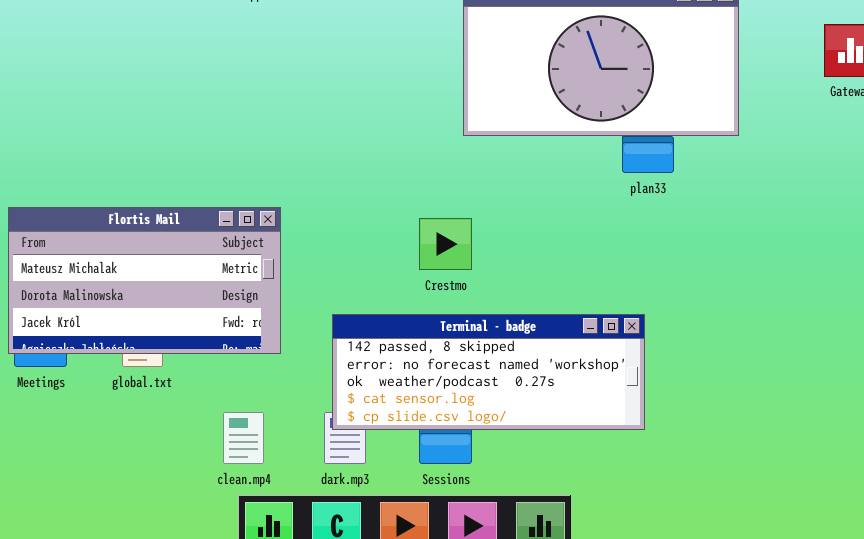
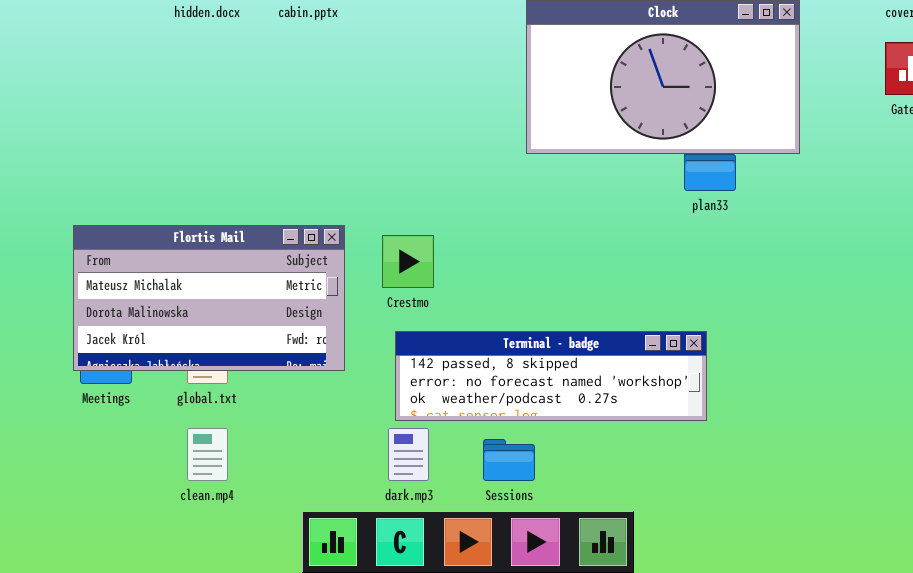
Crestmo: [419,218,472,270] -> [382,235,434,288], moved
Terminal - badge: [332,314,645,430] -> [395,331,707,421], resized
clean.mp4: [223,412,264,464] -> [187,428,228,481], moved

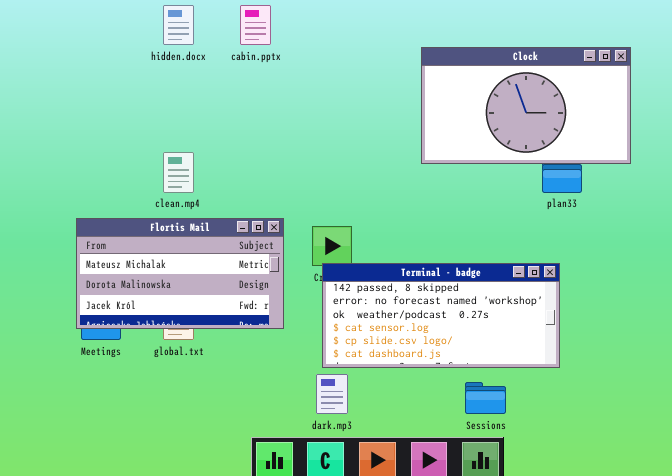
Terminal - badge: [395,331,707,421] -> [322,263,560,368], resized
clean.mp4: [187,428,228,481] -> [163,152,194,193], moved
Sessions: [483,439,535,481] -> [465,382,506,414], moved

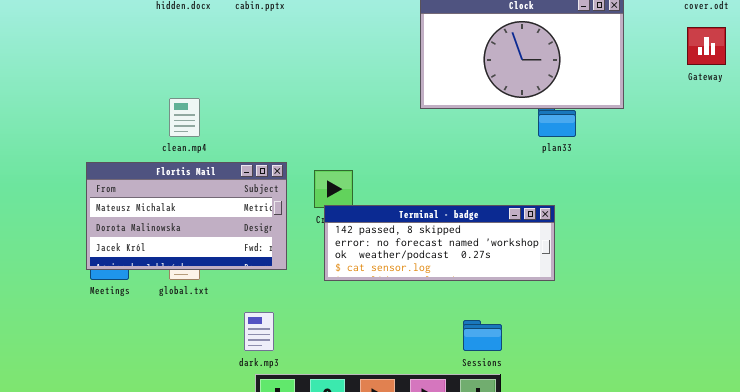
Terminal - badge: [322,263,560,368] -> [324,205,555,281], resized
dark.mp3: [316,374,348,414] -> [244,312,274,351], moved

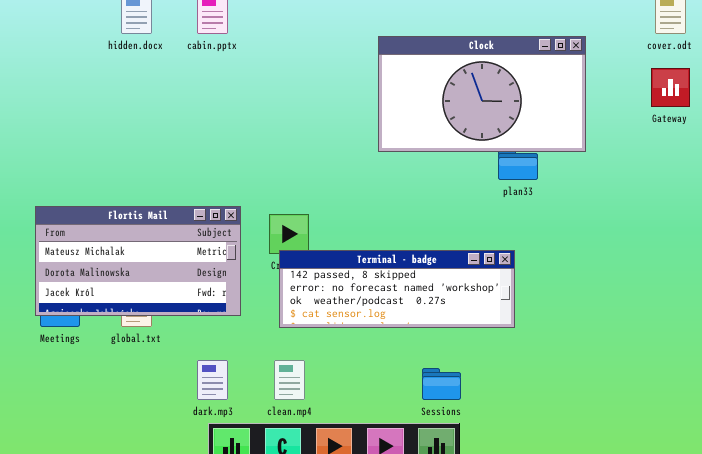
clean.mp4: [169,98,200,137] -> [274,360,305,400], moved

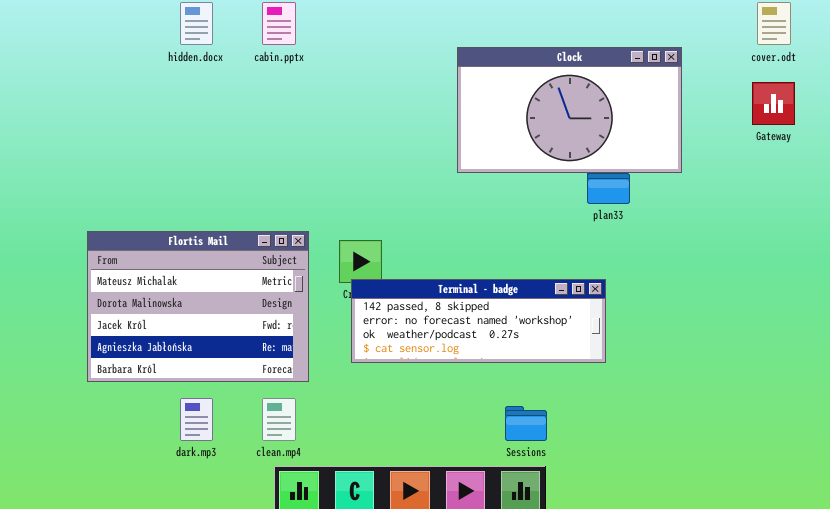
Flortis Mail: [35,206,241,316] -> [87,231,309,382], resized
dark.mp3: [197,360,228,400] -> [180,398,213,441], moved
clean.mp4: [274,360,305,400] -> [262,398,296,441], moved

